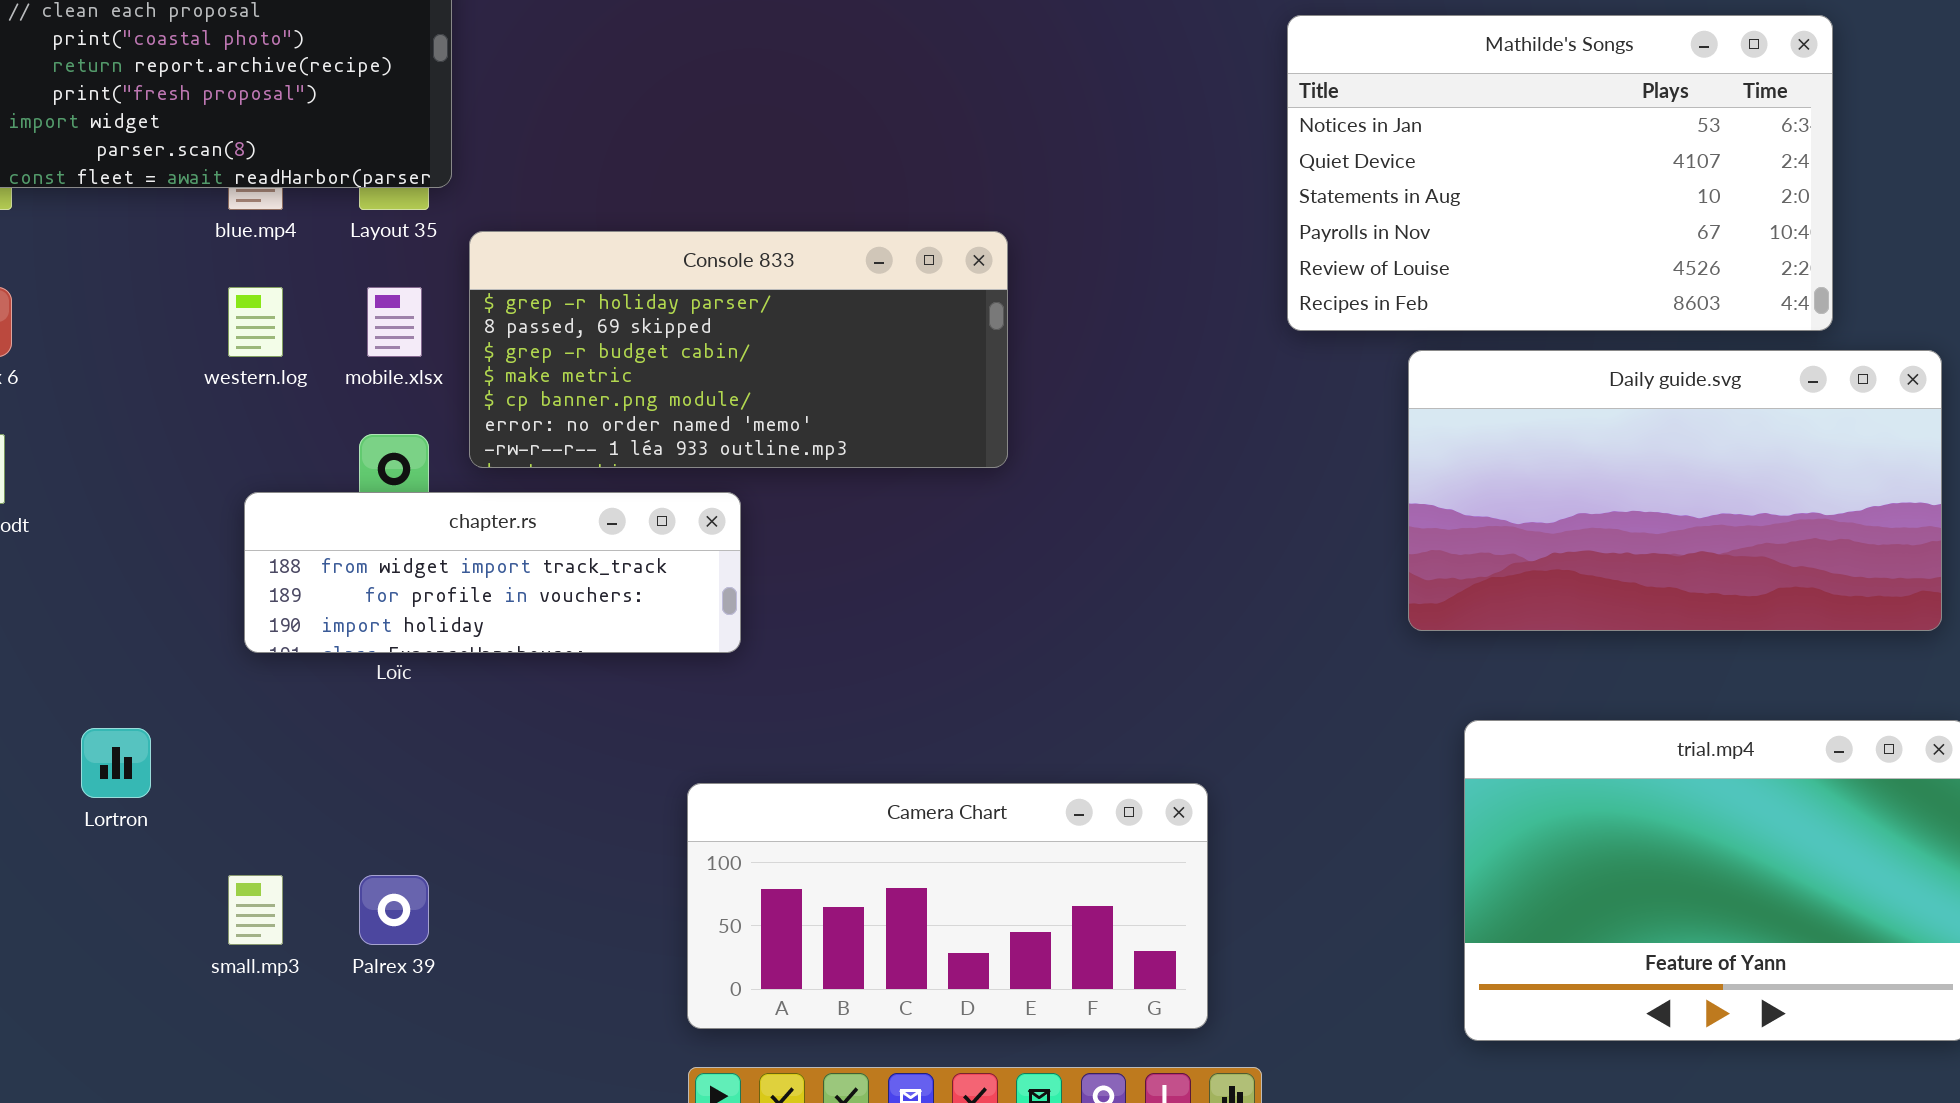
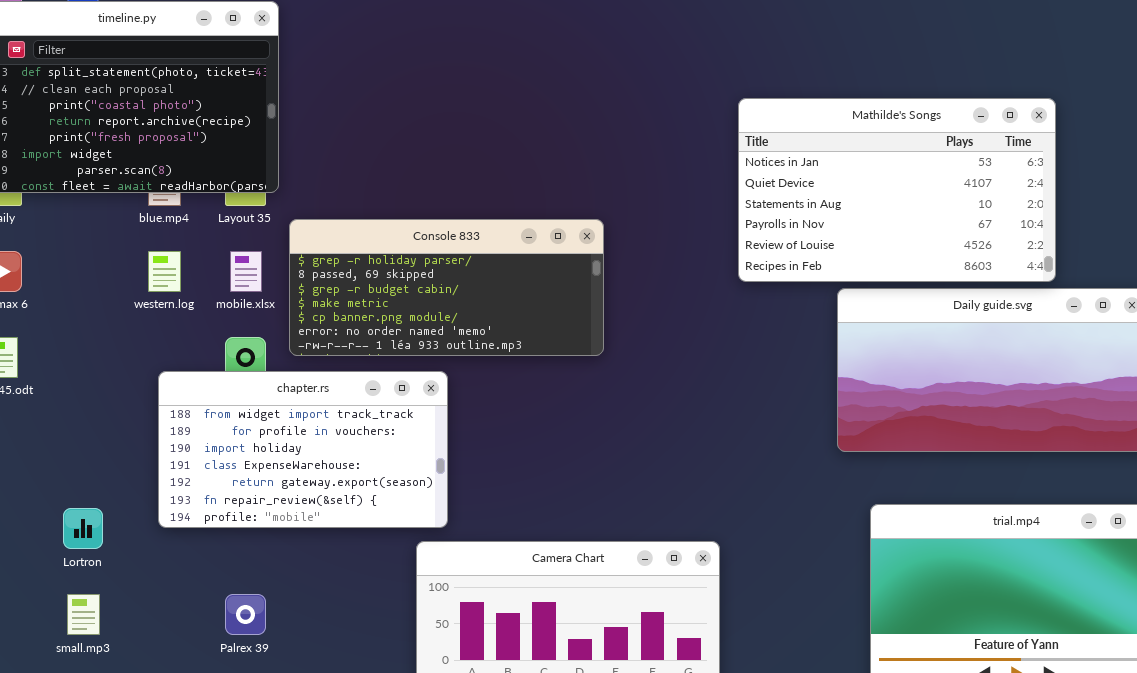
Mathilde's Songs: [1287,15,1833,331] -> [738,98,1056,282], moved
chapter.rs: [244,492,741,653] -> [158,371,448,528], resized
small.mp3: [228,875,283,945] -> [67,594,100,635], moved

